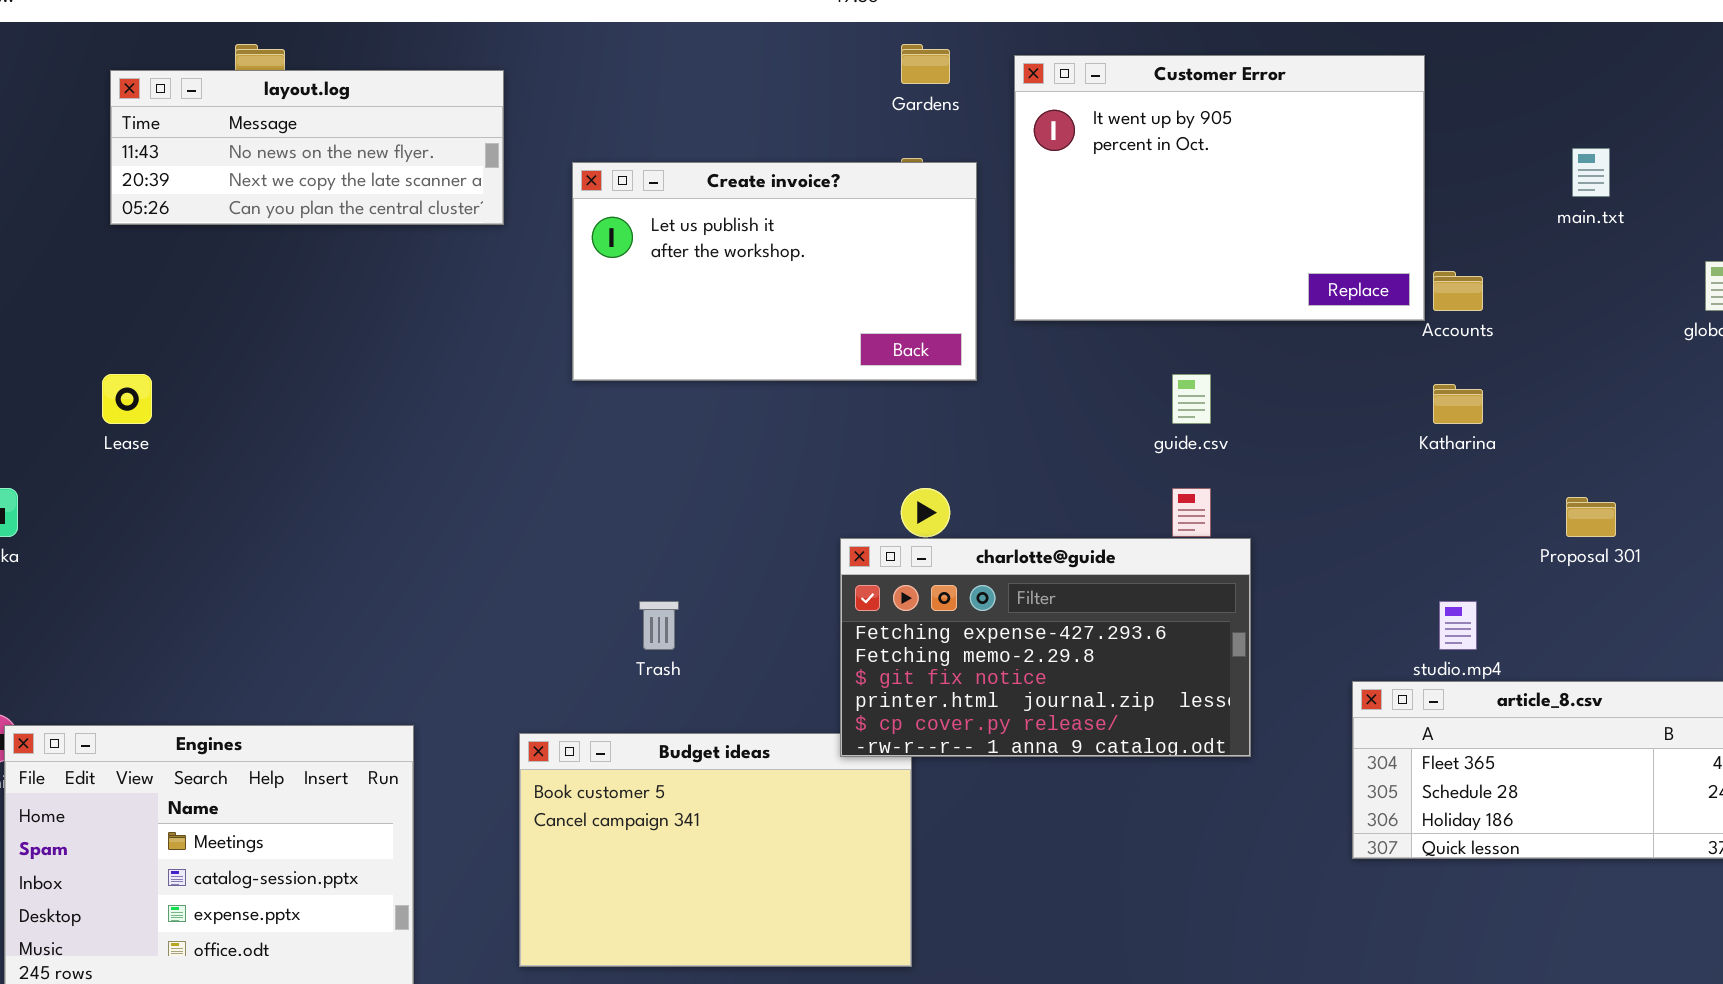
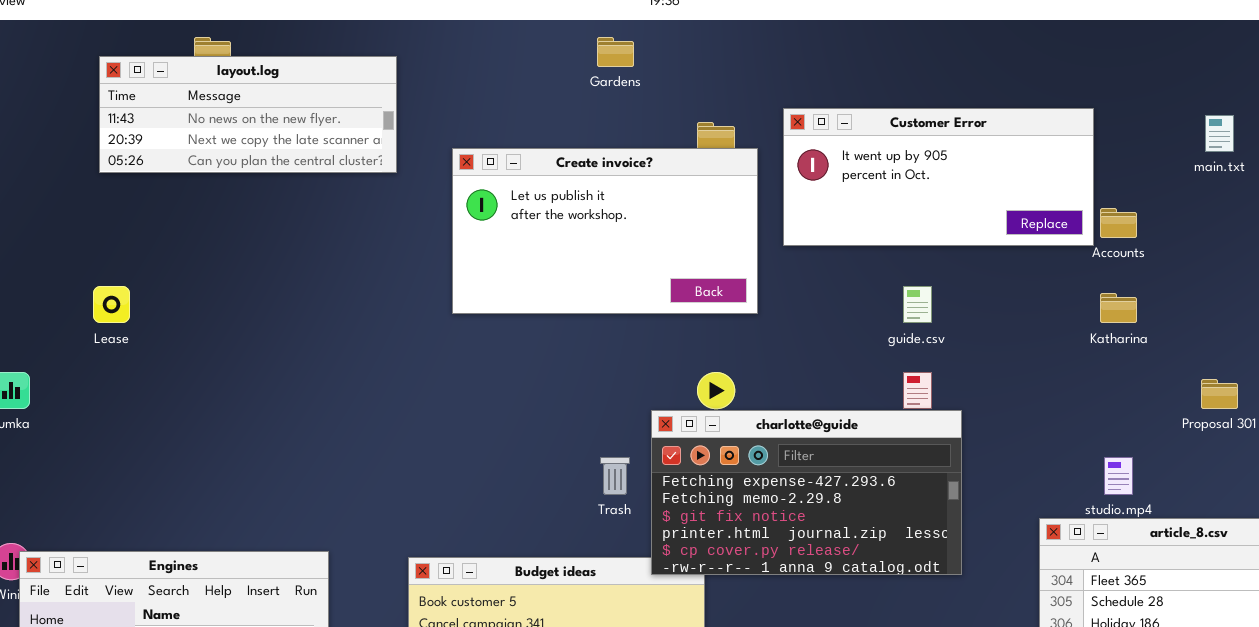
Gardens: [901,44,950,84] -> [597,37,634,67], moved
Customer Error: [1014,55,1425,321] -> [783,108,1094,246], resized
Create invoice?: [572,162,977,381] -> [452,148,758,314], moved
Trash: [639,601,679,650] -> [600,457,630,495], moved

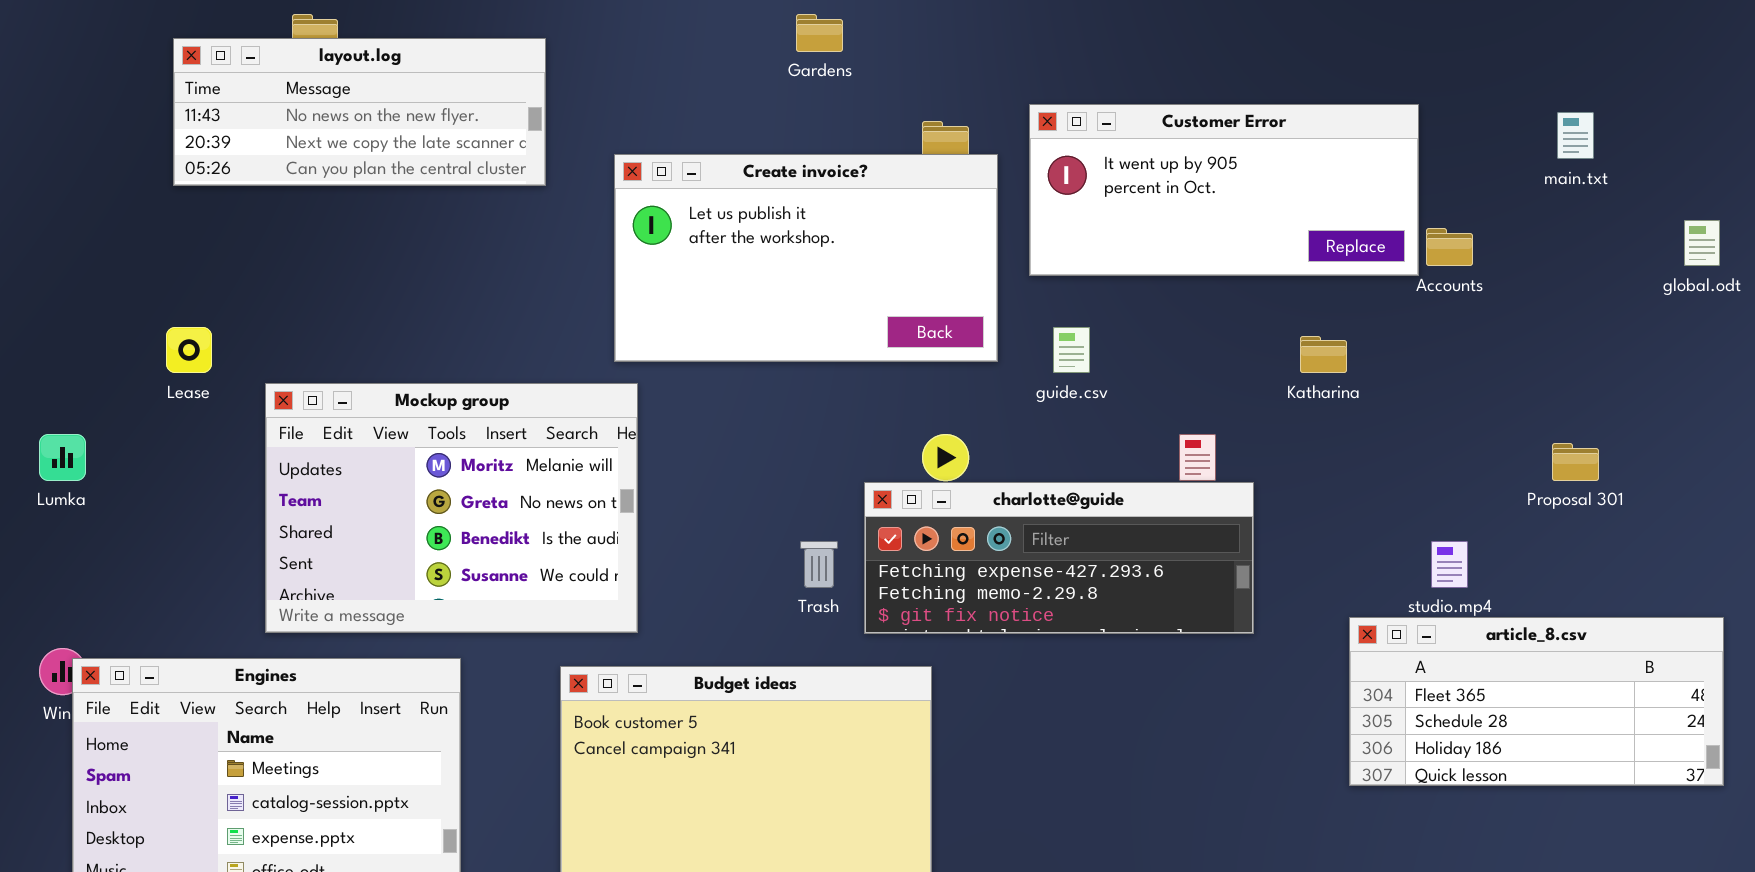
guide.csv: [903,286,932,323] -> [1053,327,1090,373], moved
Katharina: [1100,293,1137,323] -> [1300,336,1347,373], moved
Mockup group: none -> [265,383,638,633], opened
charlotte@guide: [651,410,962,575] -> [864,482,1254,634], resized

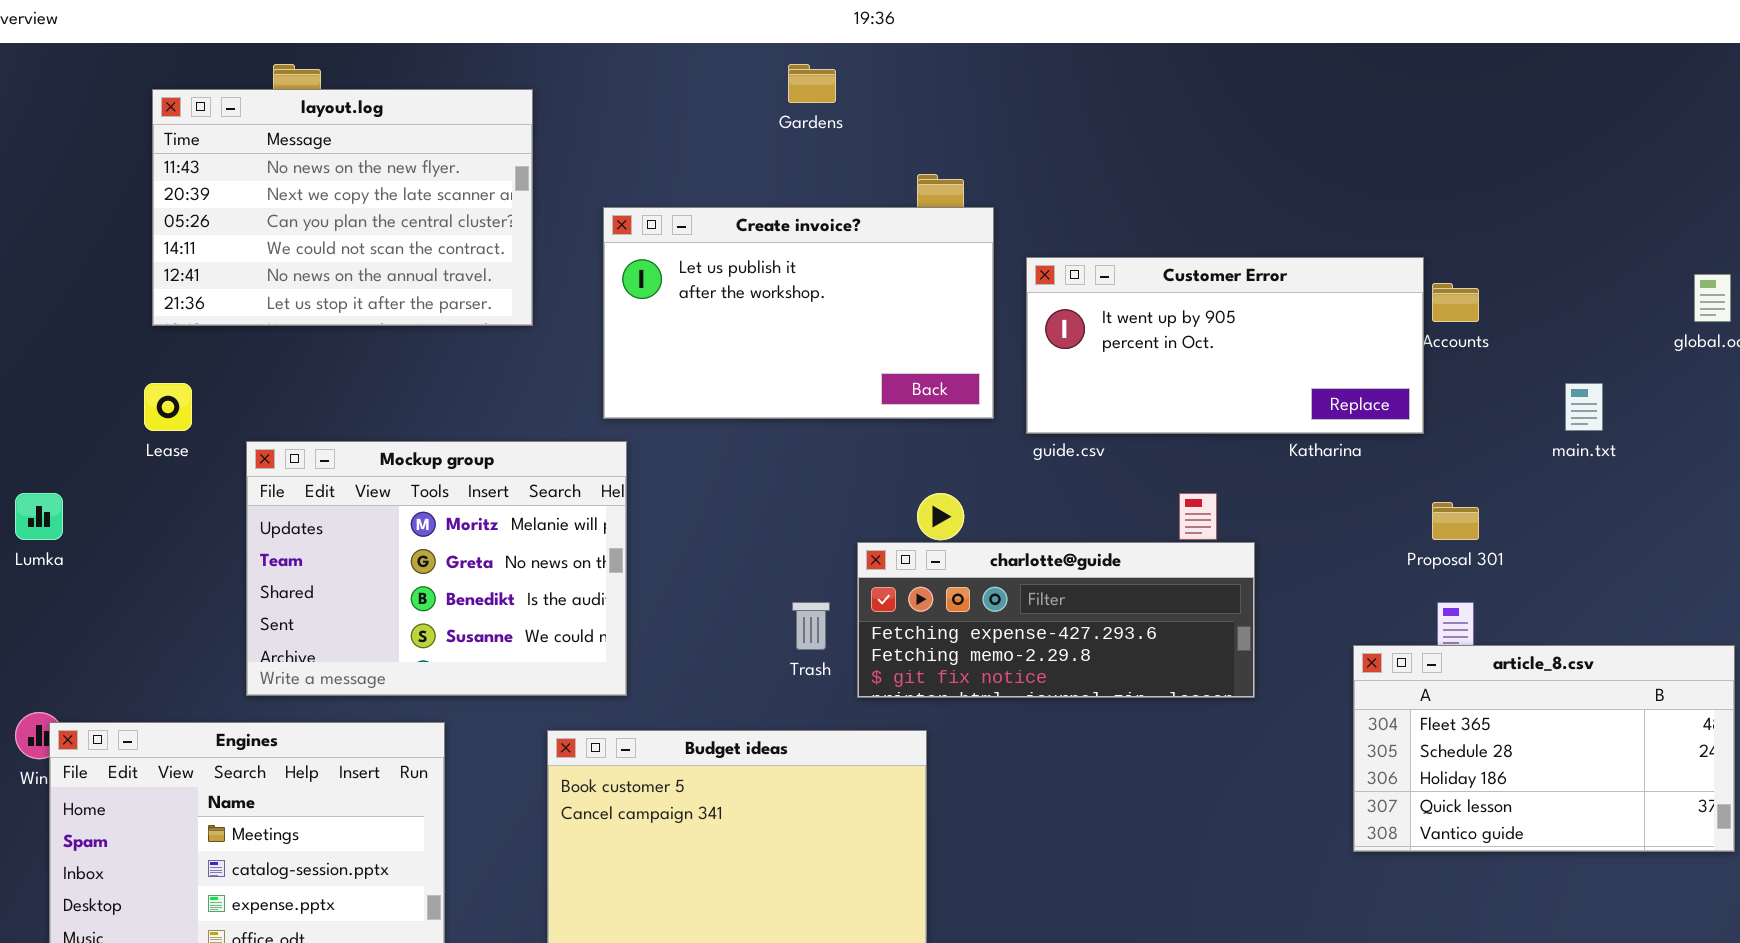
layout.log: [173,38,546,186] -> [152,89,533,326], resized
Customer Error: [1029,104,1419,276] -> [1026,257,1424,434], moved
main.txt: [1557,112,1594,159] -> [1565,383,1603,431], moved
Proposal 301: [1552,443,1599,481] -> [1432,502,1479,540], moved
article_8.csv: [1349,617,1724,786] -> [1353,645,1735,852], resized

